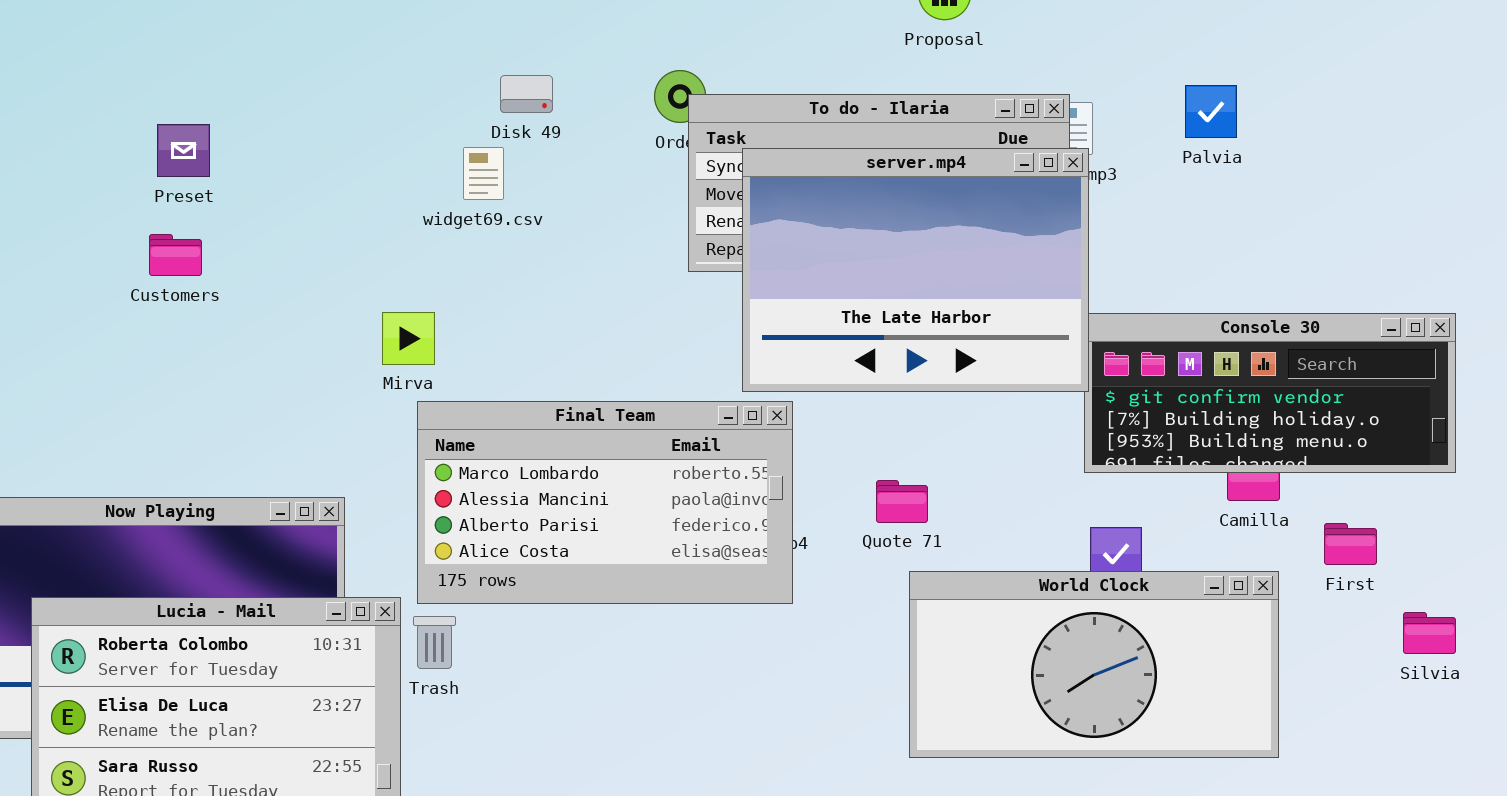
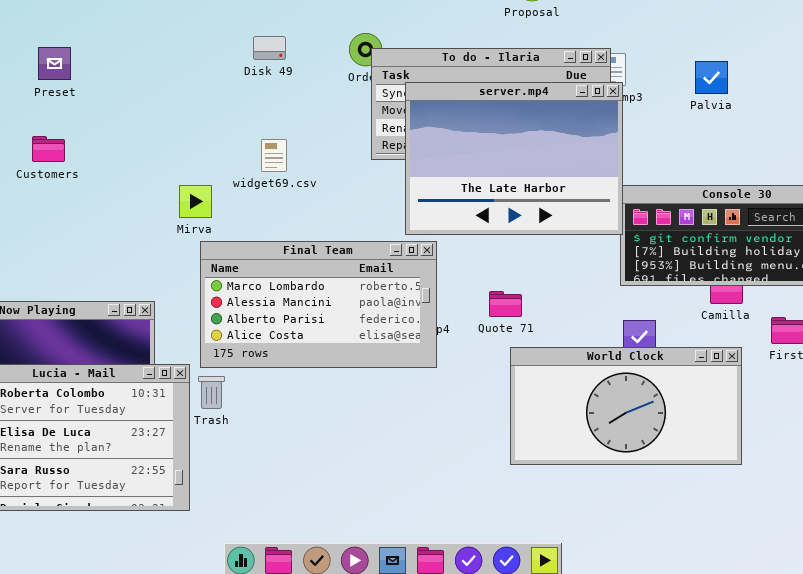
Palvia: [1185,85,1237,138] -> [695,61,728,94], moved
Preset: [157,124,210,177] -> [38,47,71,80], moved
widget69.csv: [463,147,504,200] -> [261,139,287,172], moved

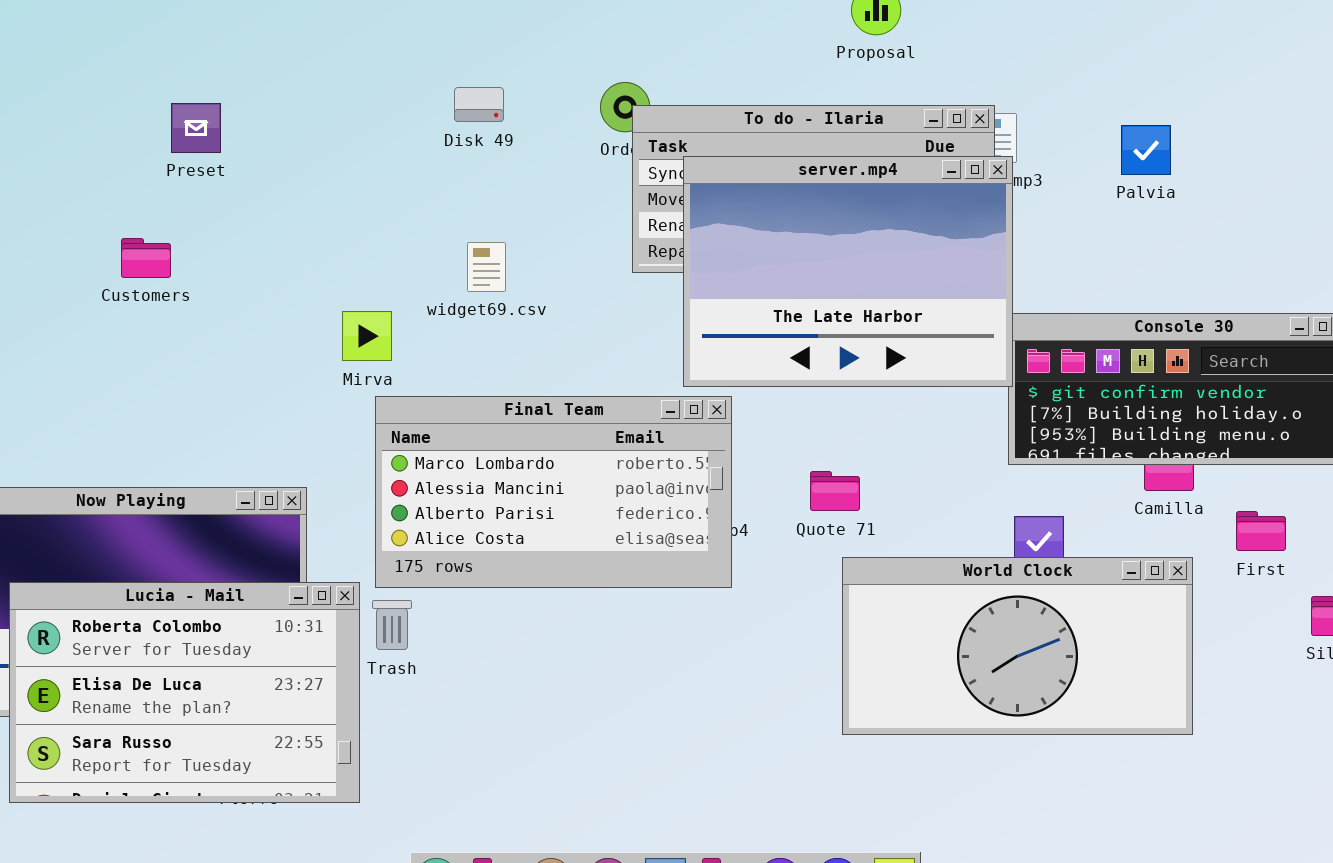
Preset: [38,47,71,80] -> [171,103,221,153], moved

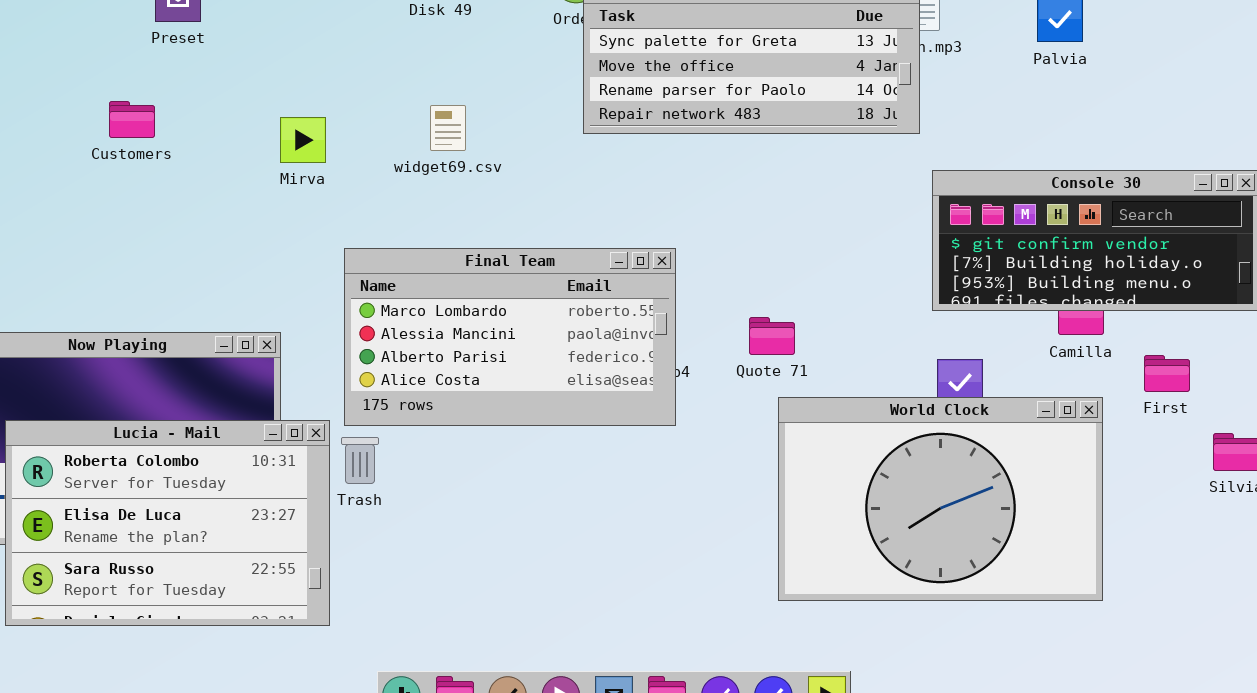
server.mp4: [683,156,1013,387] -> none, closed
Mirva: [342,311,392,361] -> [280,117,326,163], moved
World Clock: [842,557,1193,735] -> [778,397,1103,601], resized

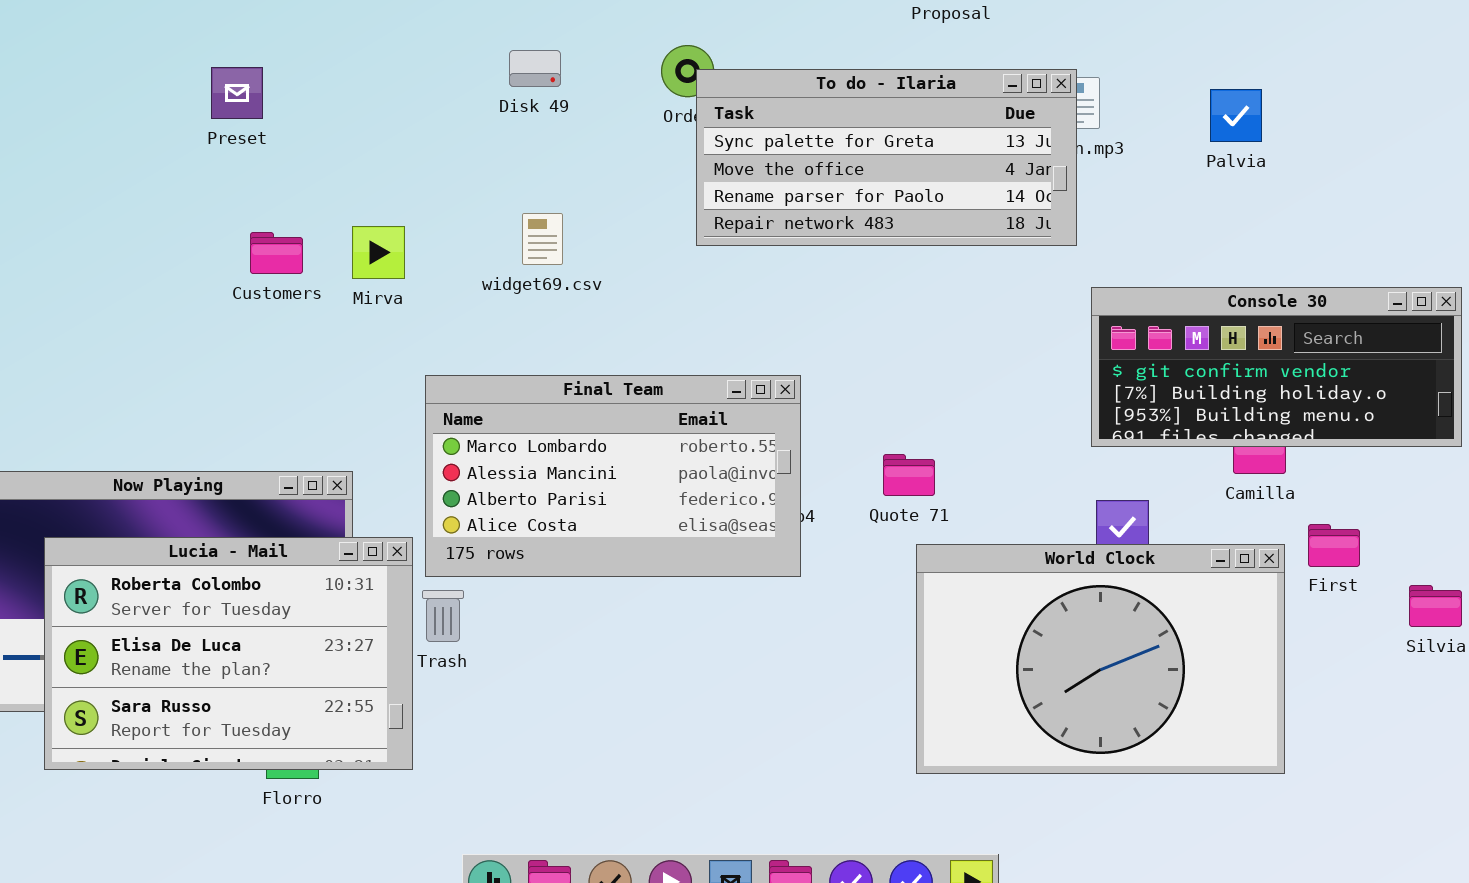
Customers: [109,101,155,138] -> [250,232,303,274], moved
First: [1144,355,1190,392] -> [1308,524,1360,567], moved
Lucia - Mail: [5,420,330,626] -> [44,537,413,770], moved

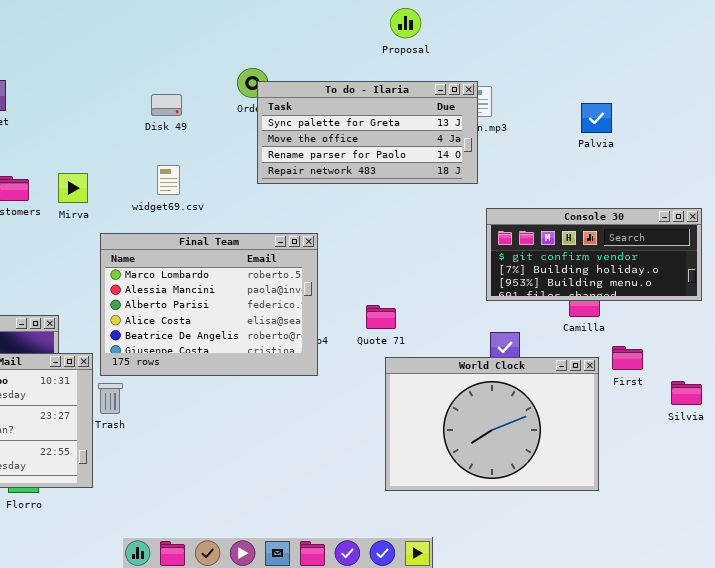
Disk 49: [509,50,561,87] -> [151,94,182,116], moved
Palvia: [1210,89,1262,142] -> [581,103,612,133], moved
Final Team: [425,375,801,577] -> [100,233,318,376], resized

